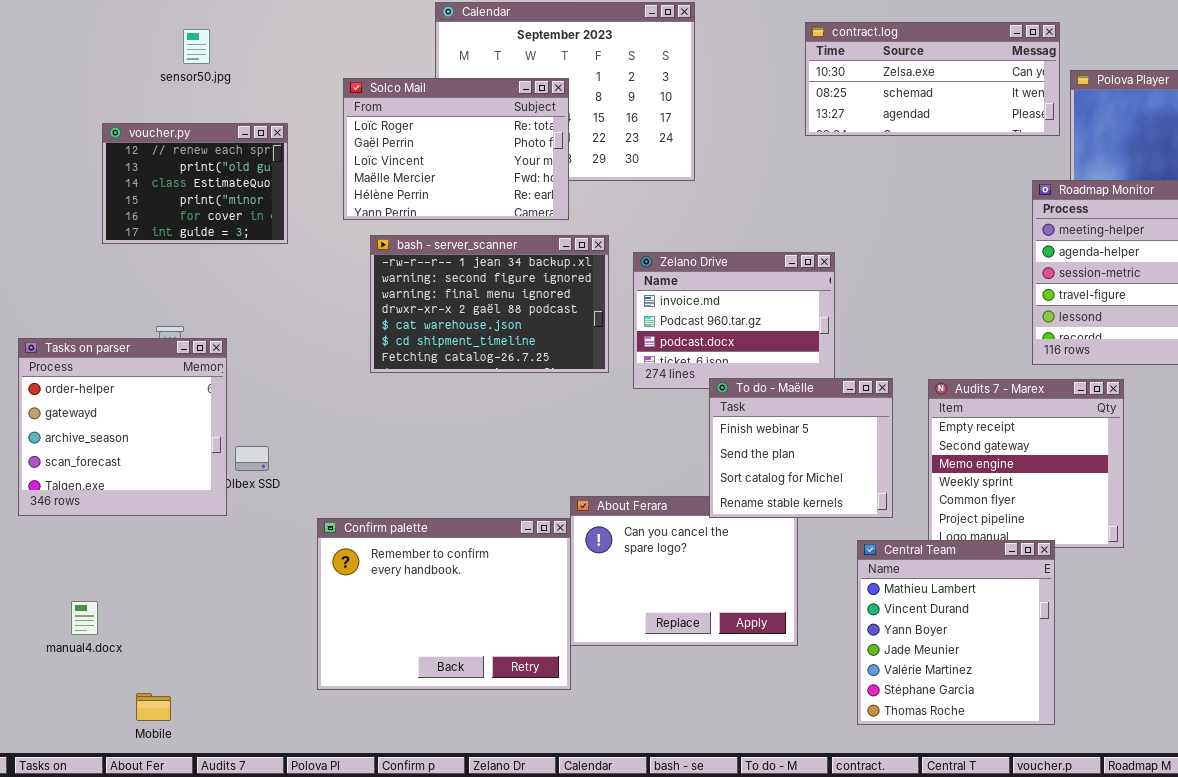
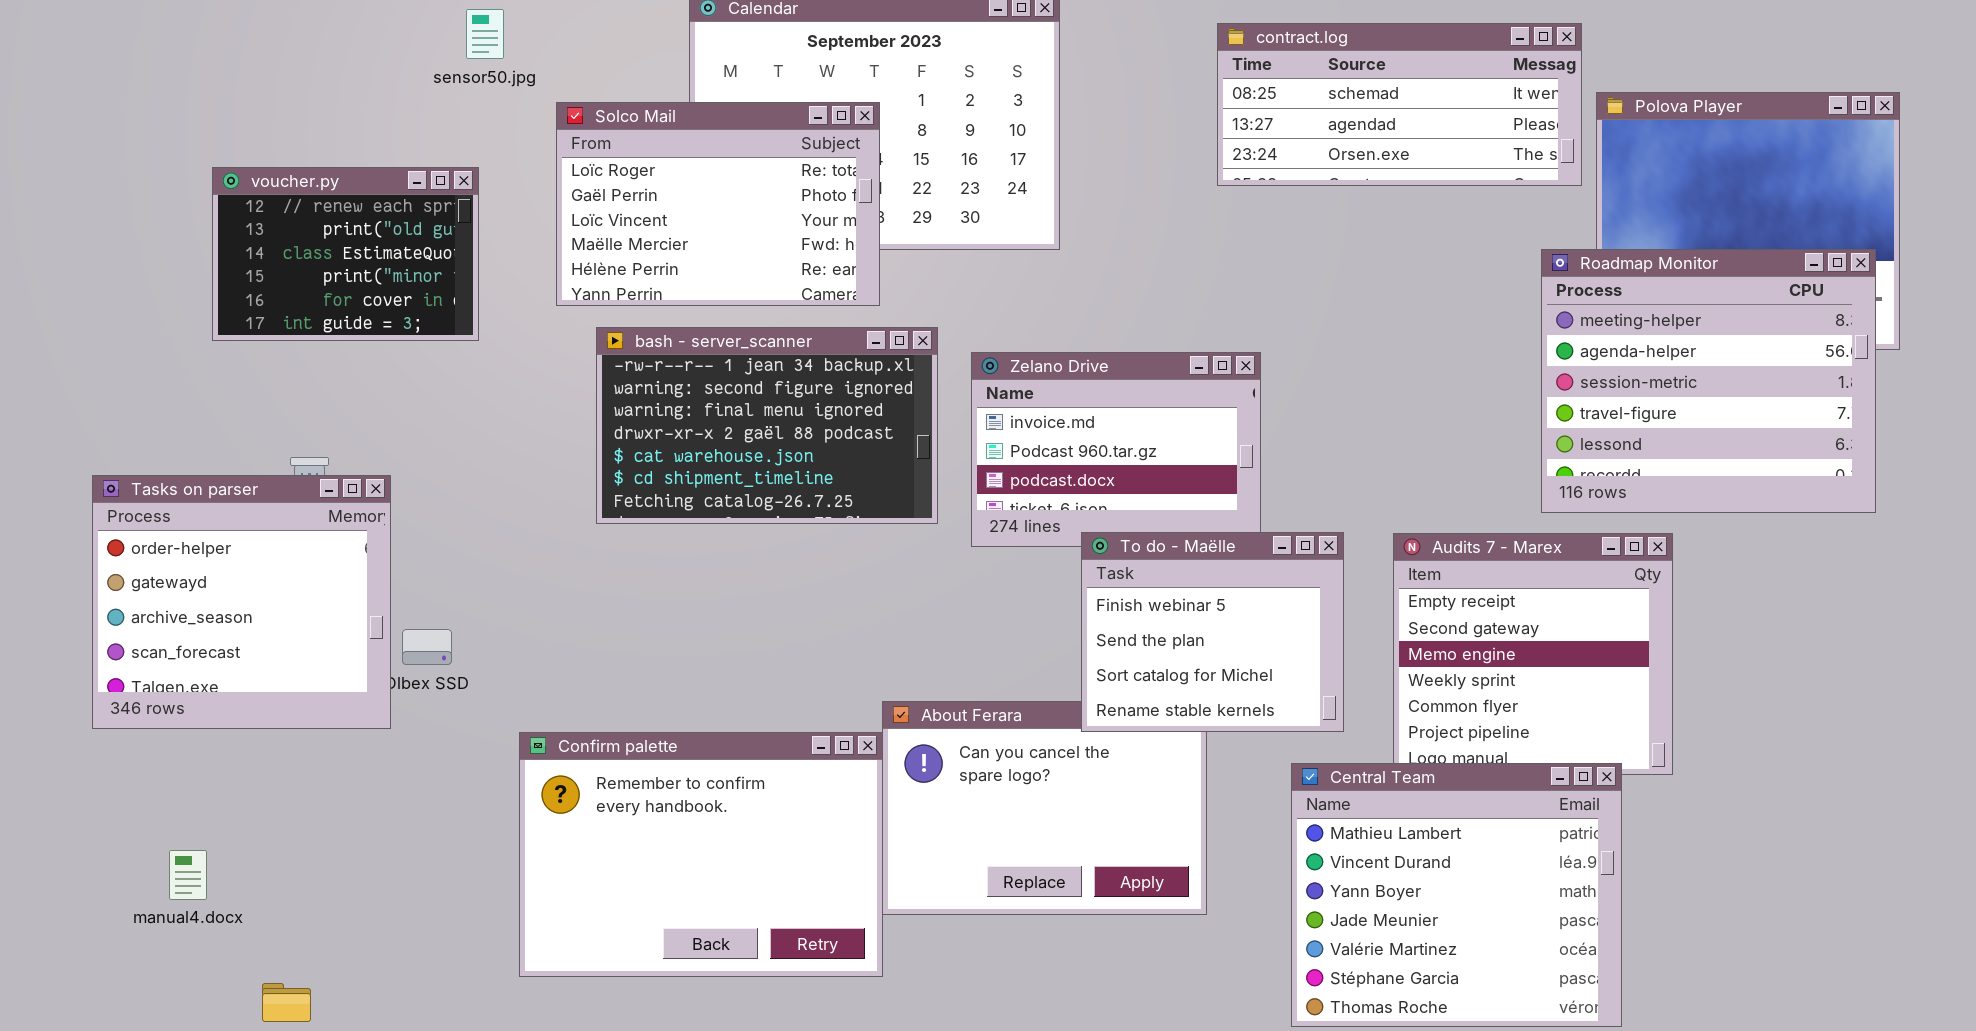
contract.log: [805,22,1060,136] -> [1217,23,1582,186], scrolled down 1 row
sensor50.jpg: [183,29,210,64] -> [466,9,504,59], moved
Central Team: [857,540,1055,725] -> [1291,763,1622,1027], resized

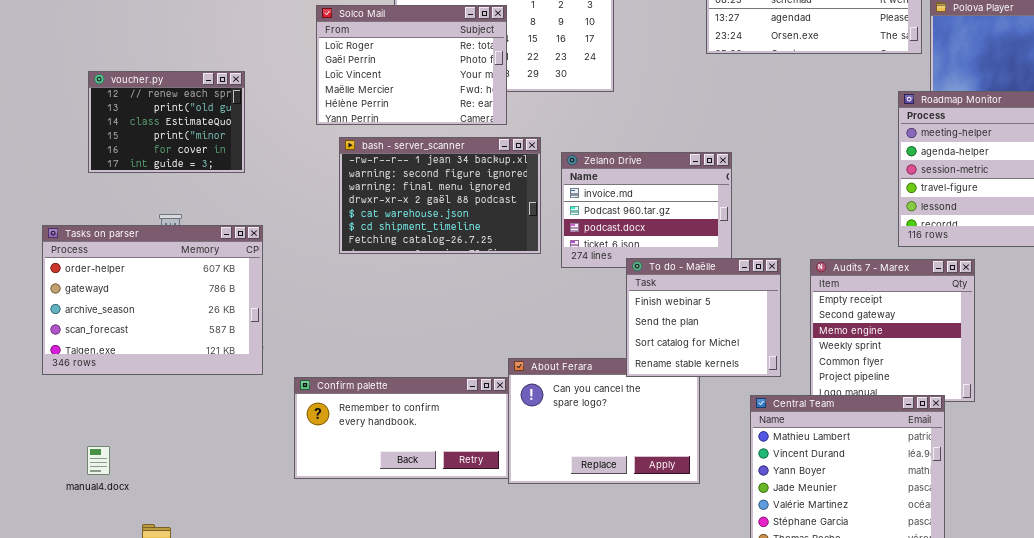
voucher.py: [212,167,479,341] -> [88,71,245,173], moved
Tasks on parser: [92,475,391,729] -> [42,225,263,375], resized
Confirm palette: [519,732,883,977] -> [294,377,509,479], resized

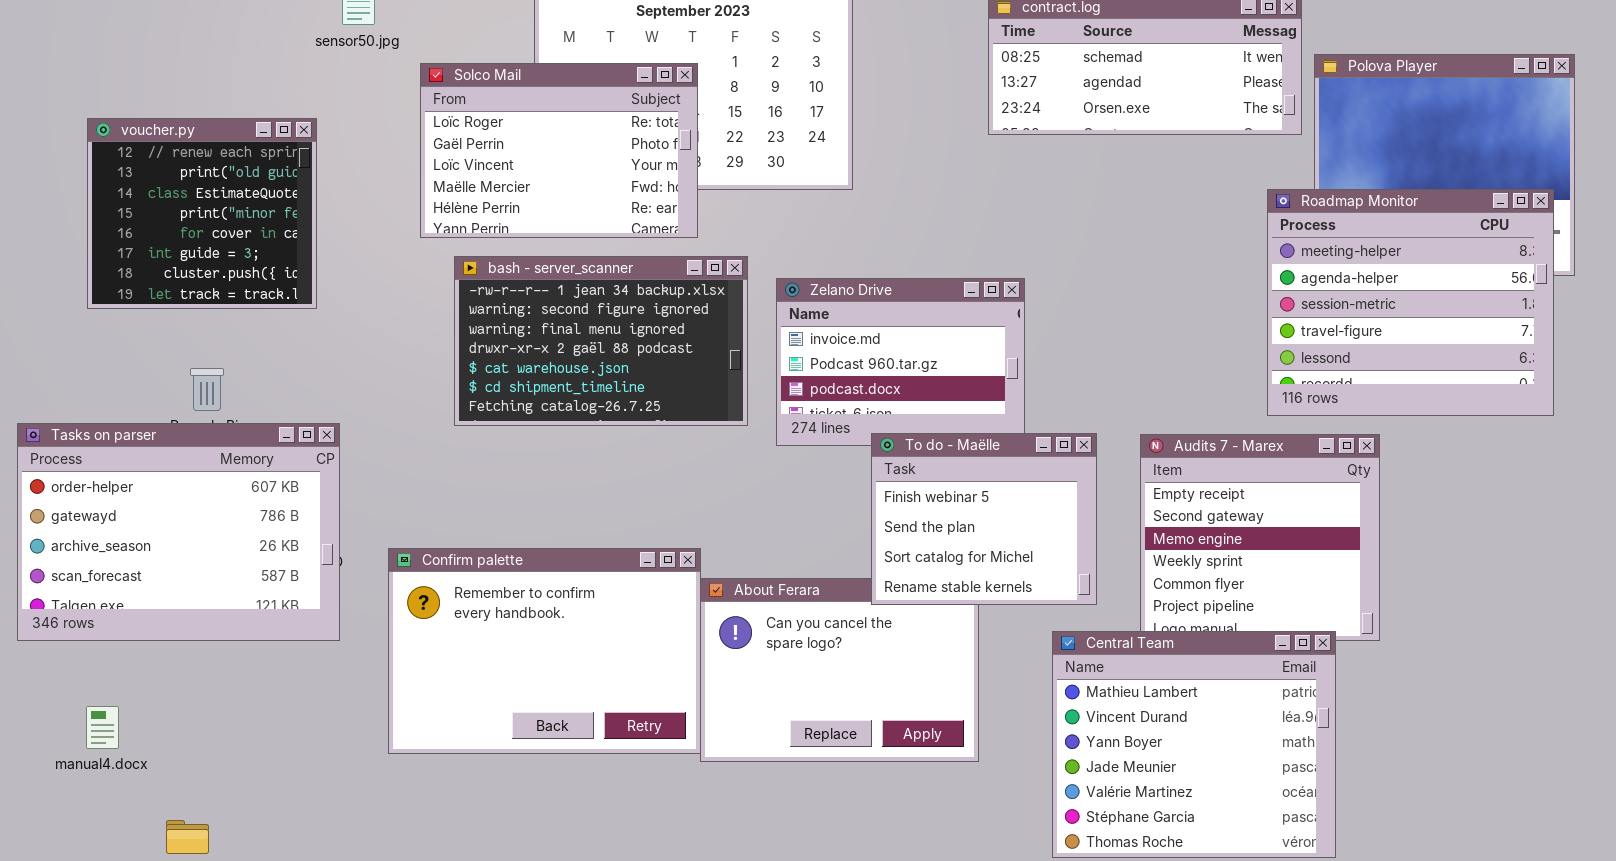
voucher.py: [88,71,245,173] -> [87,118,317,309], resized
Tasks on parser: [42,225,263,375] -> [17,423,340,641], moved
Confirm palette: [294,377,509,479] -> [388,548,701,754], resized

